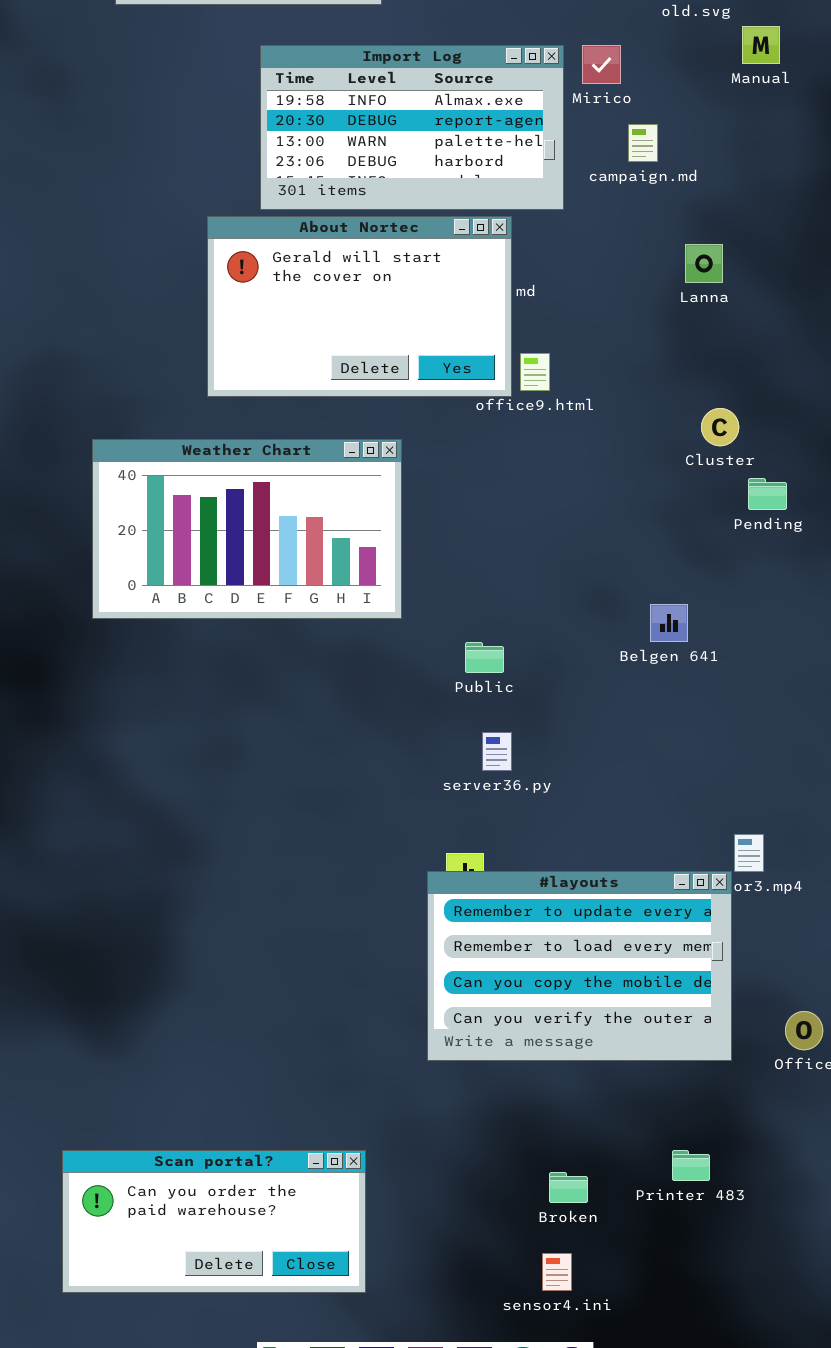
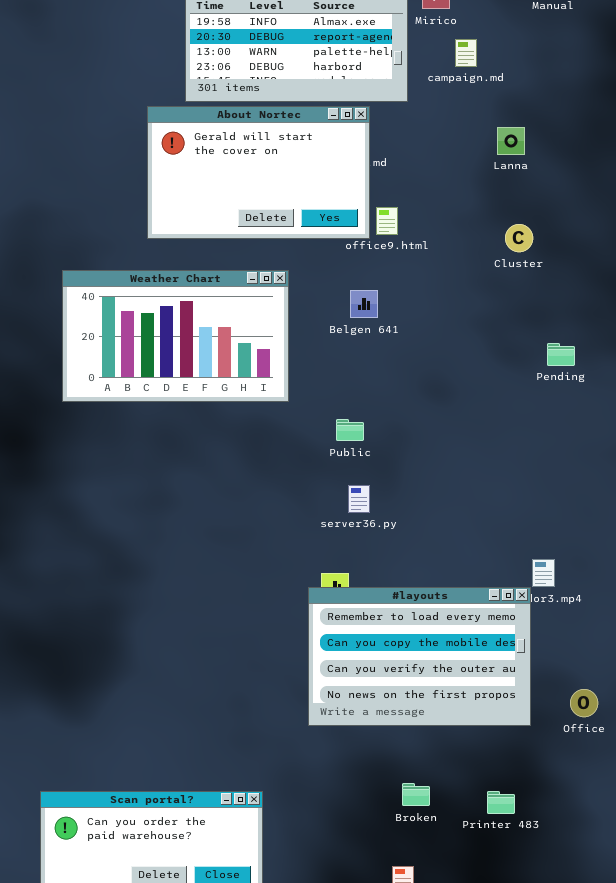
Cluster: [701,408,739,446] -> [505,224,533,252], moved
Pending: [748,478,787,510] -> [547,343,575,366], moved
Belgen 641: [650,604,688,642] -> [350,290,378,318], moved
#layouts: [427,871,732,1061] -> [308,587,531,726], scrolled down 1 row
Broken: [549,1172,588,1203] -> [402,783,430,806], moved

